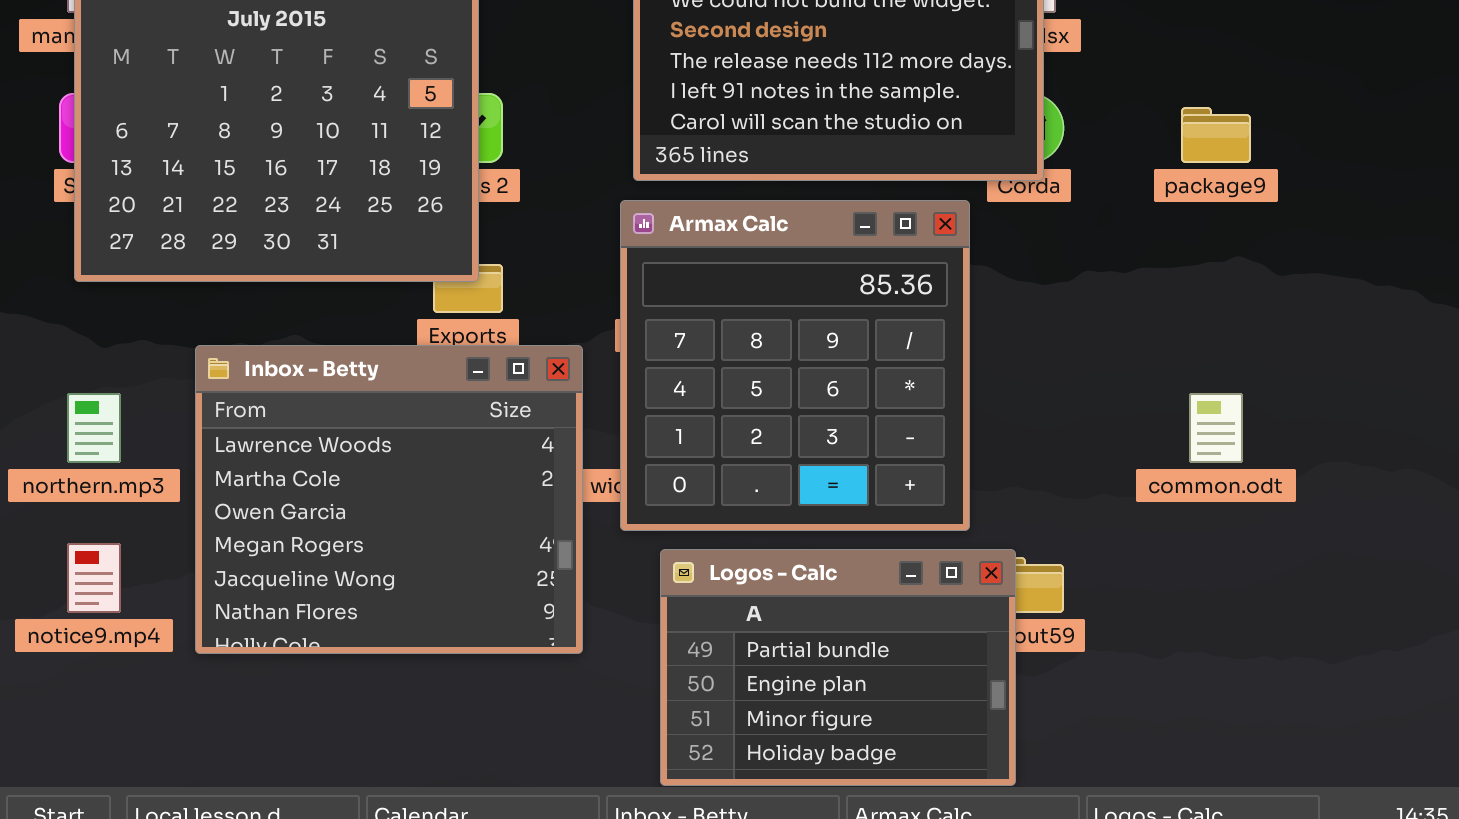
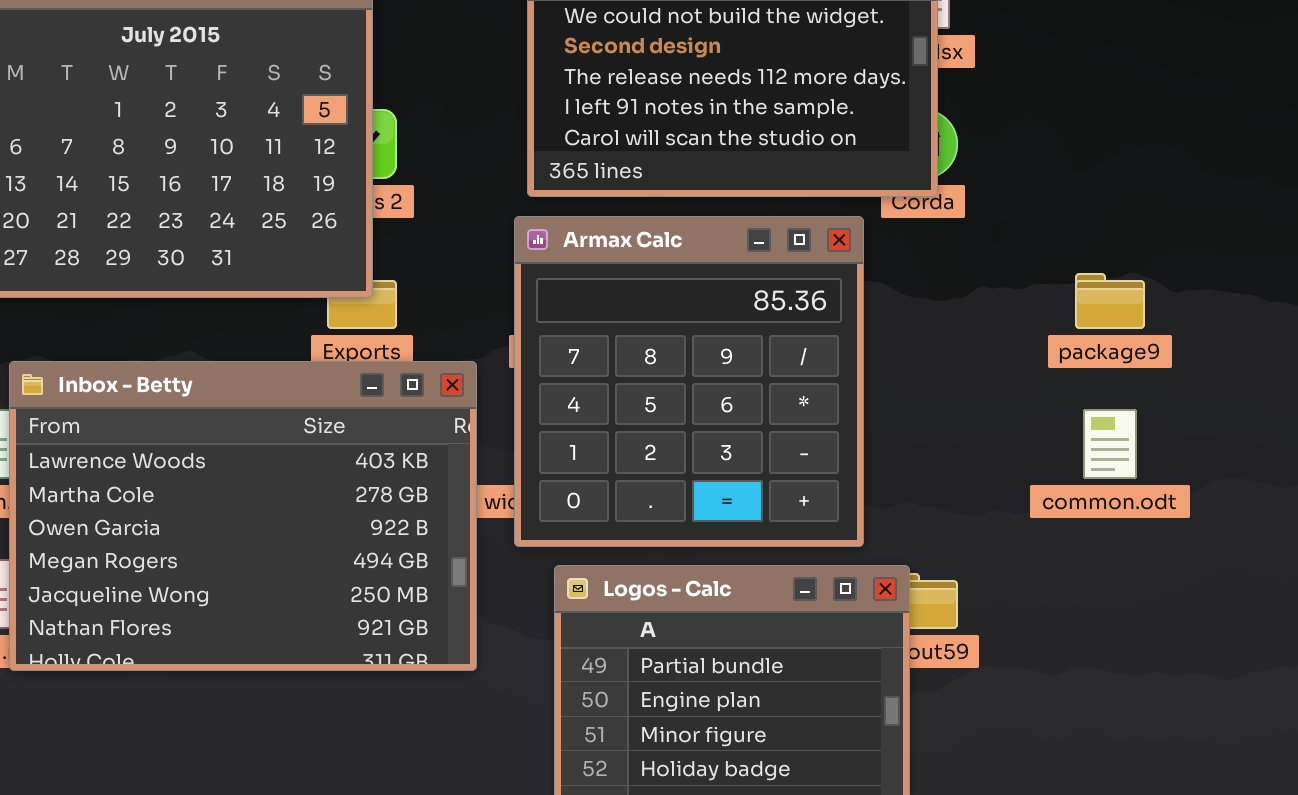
package9: [1181,107,1251,163] -> [1075,273,1145,329], moved
Inbox - Betty: [195,345,583,654] -> [9,361,477,671], resized

